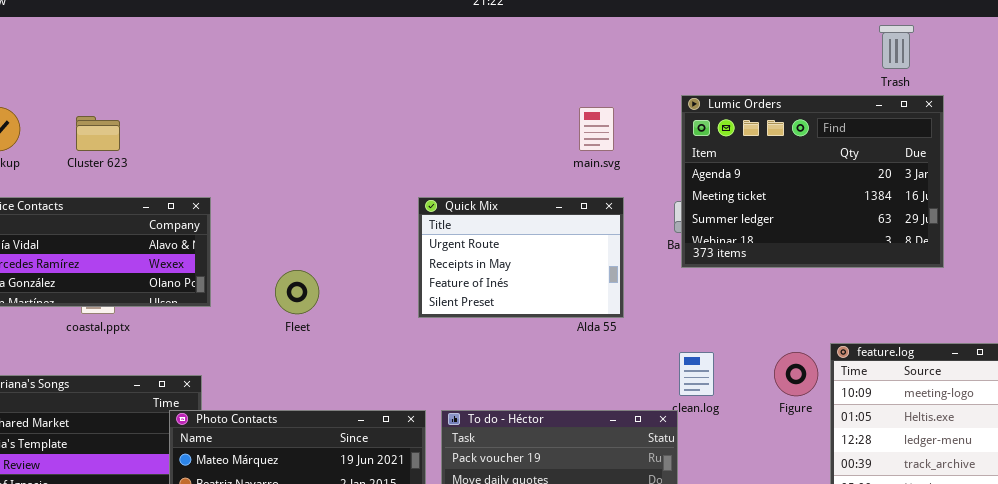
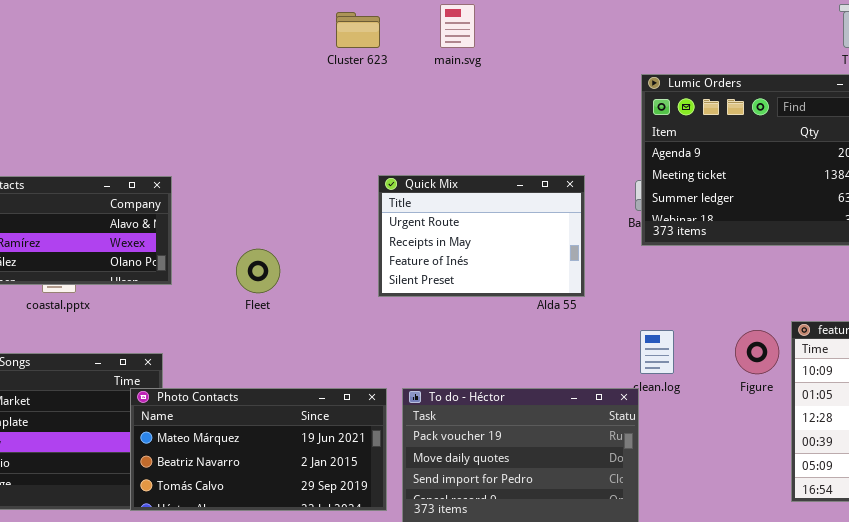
main.svg: [579,107,614,151] -> [440,4,475,48], moved
Cluster 623: [76,116,120,151] -> [336,12,380,48], moved

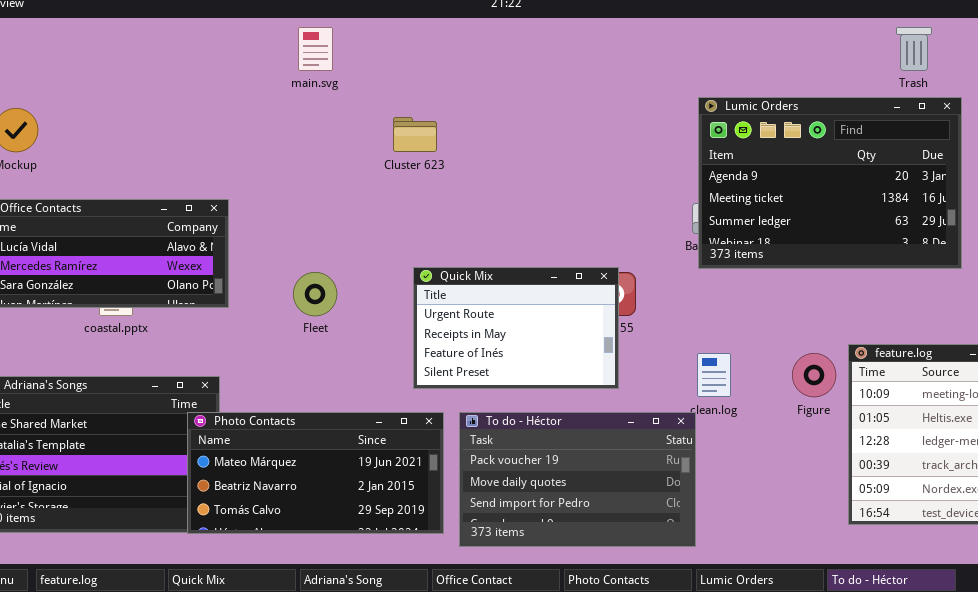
main.svg: [440,4,475,48] -> [298,27,333,71], moved
Cluster 623: [336,12,380,48] -> [393,117,437,152], moved
Quick Mix: [378,175,585,297] -> [413,267,619,389], moved

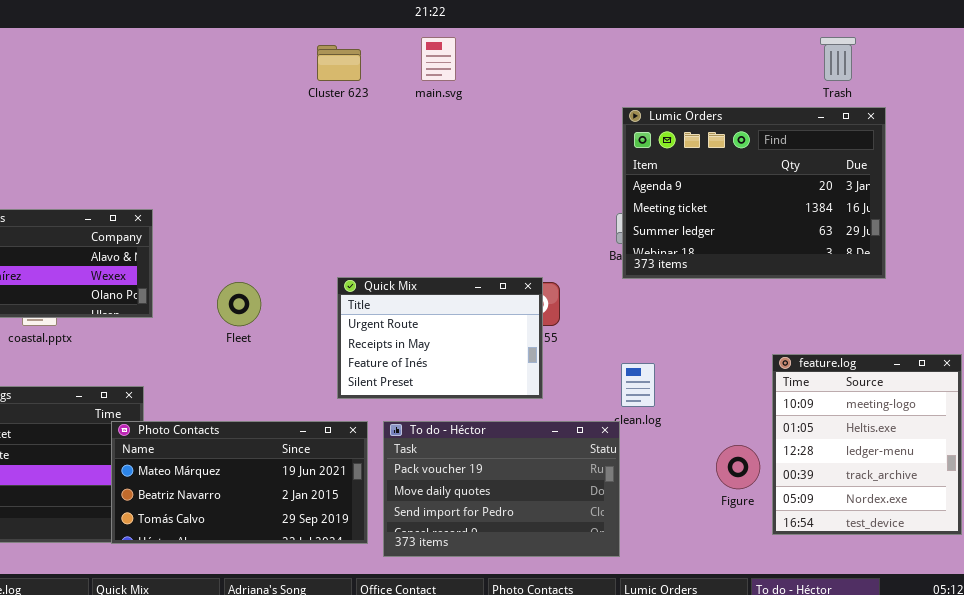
main.svg: [298,27,333,71] -> [421,37,456,81], moved
Cluster 623: [393,117,437,152] -> [317,45,361,81], moved
Figure: [792,353,836,397] -> [716,445,760,489], moved

